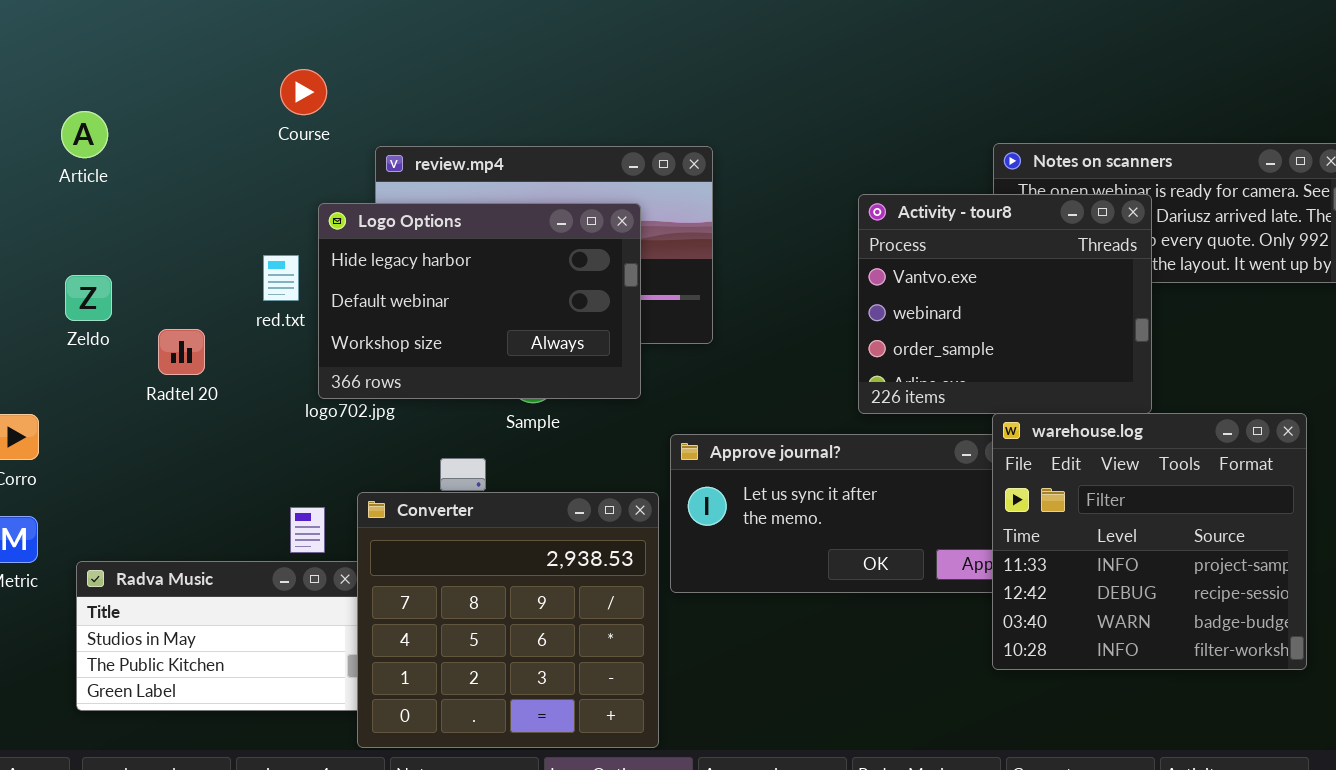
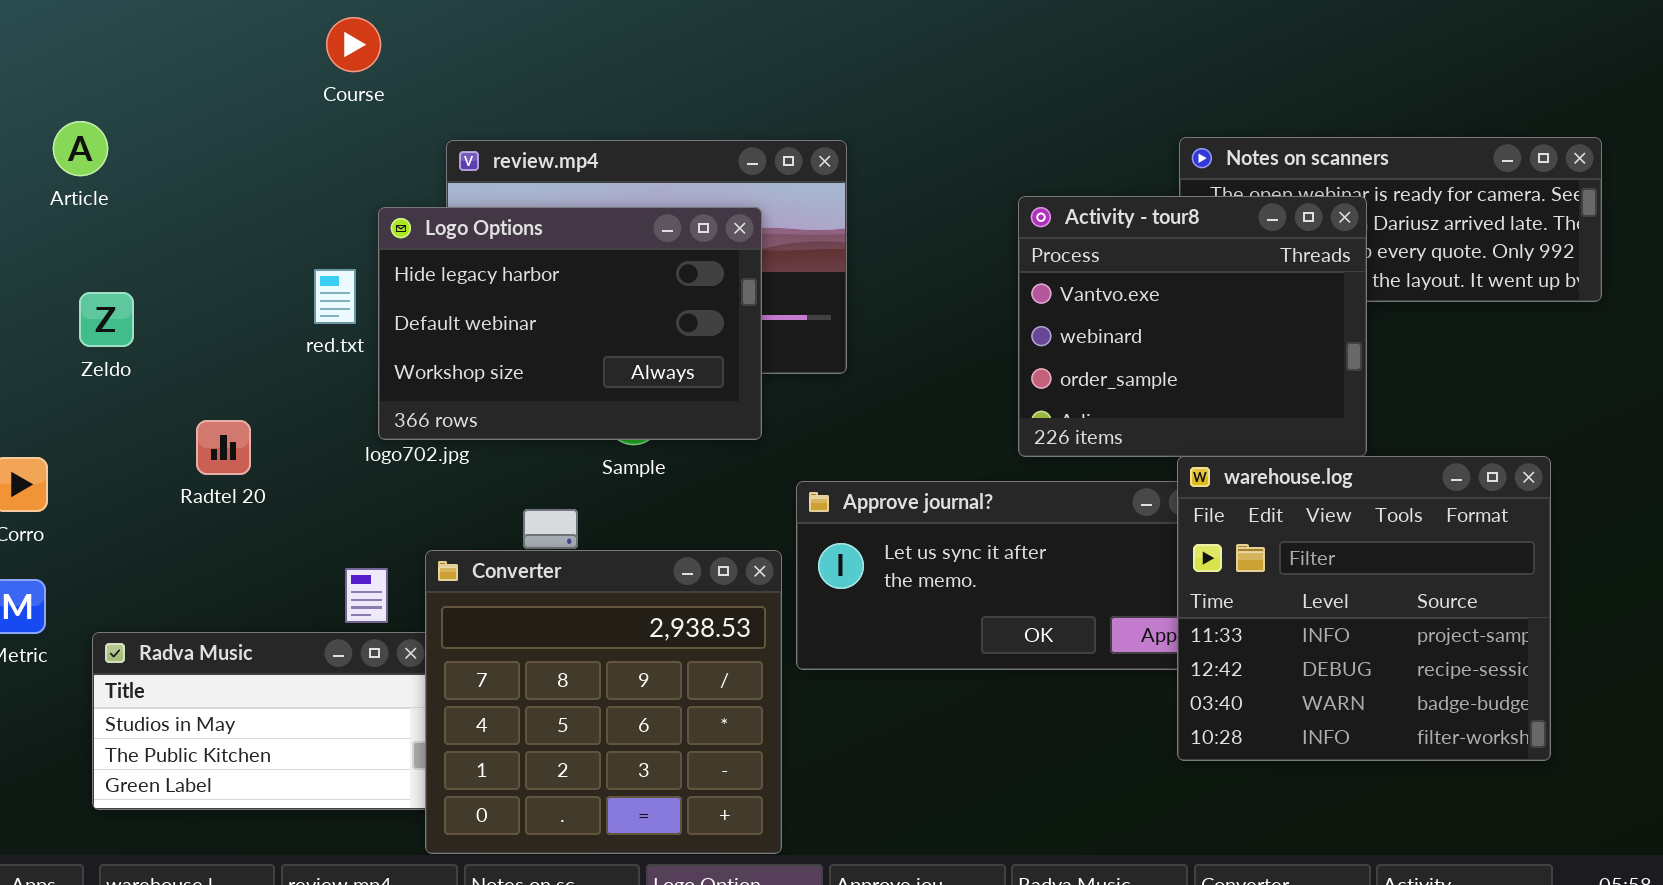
Course: [280,69,327,115] -> [326,17,381,72], moved
Article: [61,111,108,158] -> [53,121,108,176], moved
Radtel 20: [158,329,205,375] -> [196,420,251,475], moved

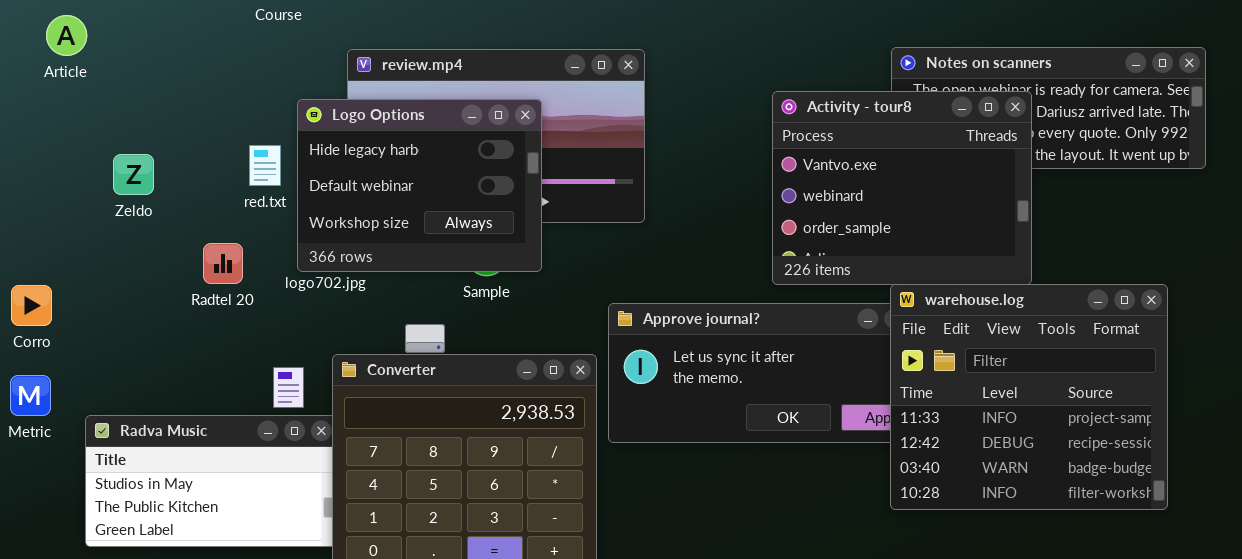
Article: [53,121,108,176] -> [46,15,87,56], moved
Logo Options: [378,207,762,440] -> [297,99,542,272], resized
Zeldo: [79,292,134,347] -> [113,154,154,195], moved
Radtel 20: [196,420,251,475] -> [203,243,243,284], moved

